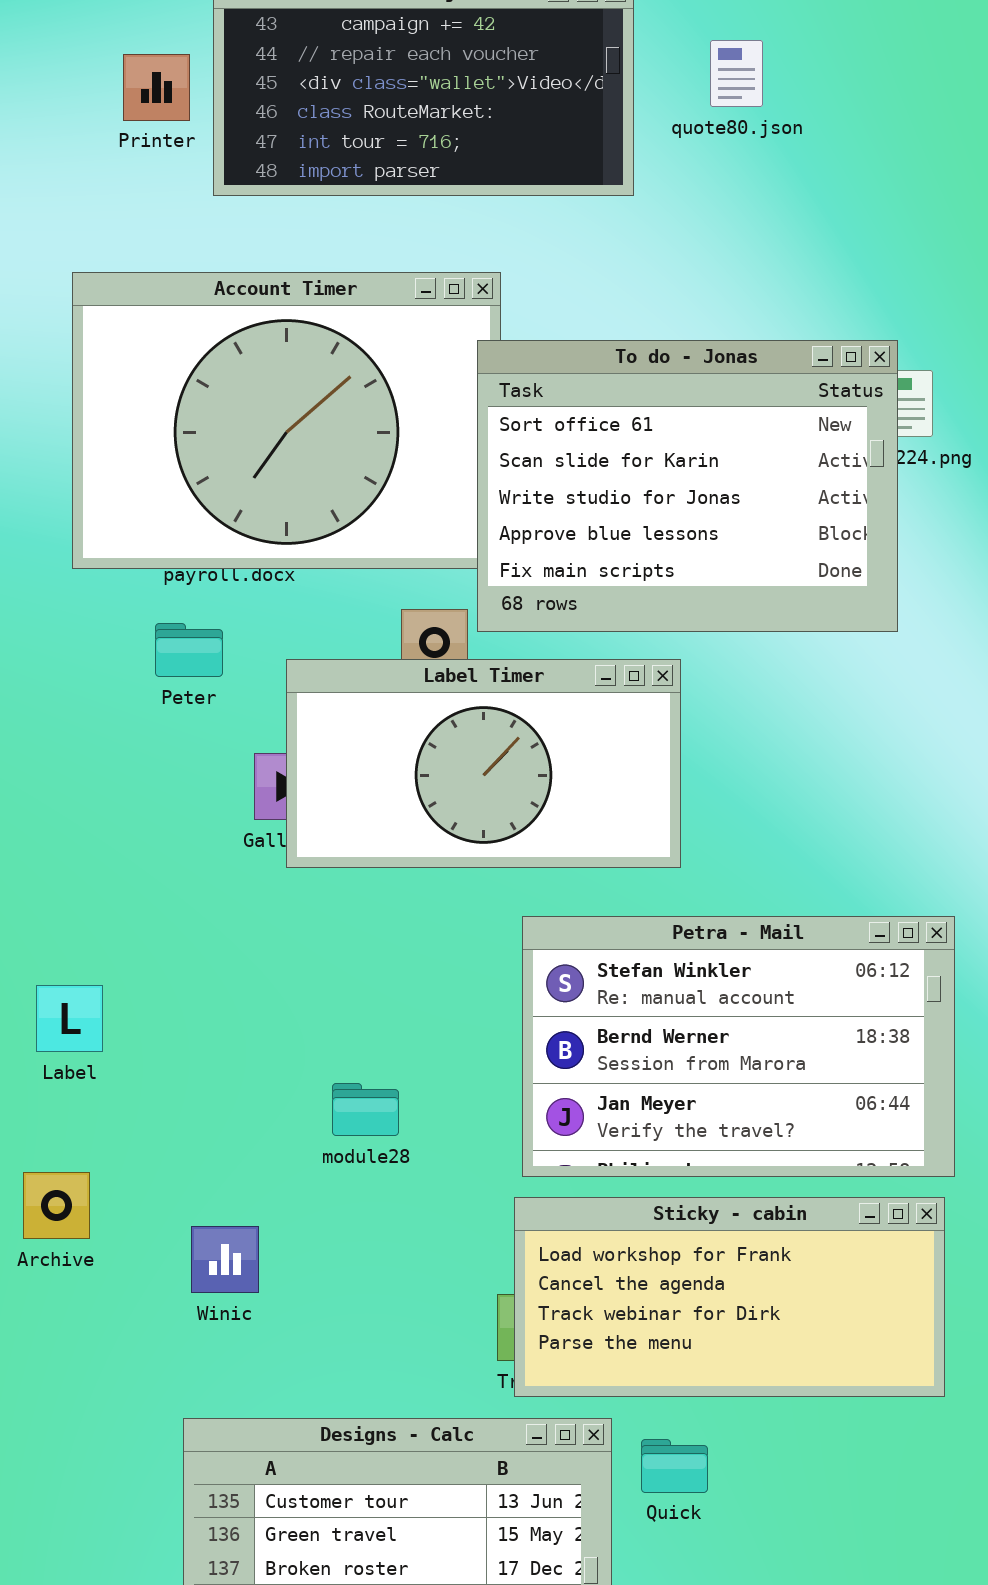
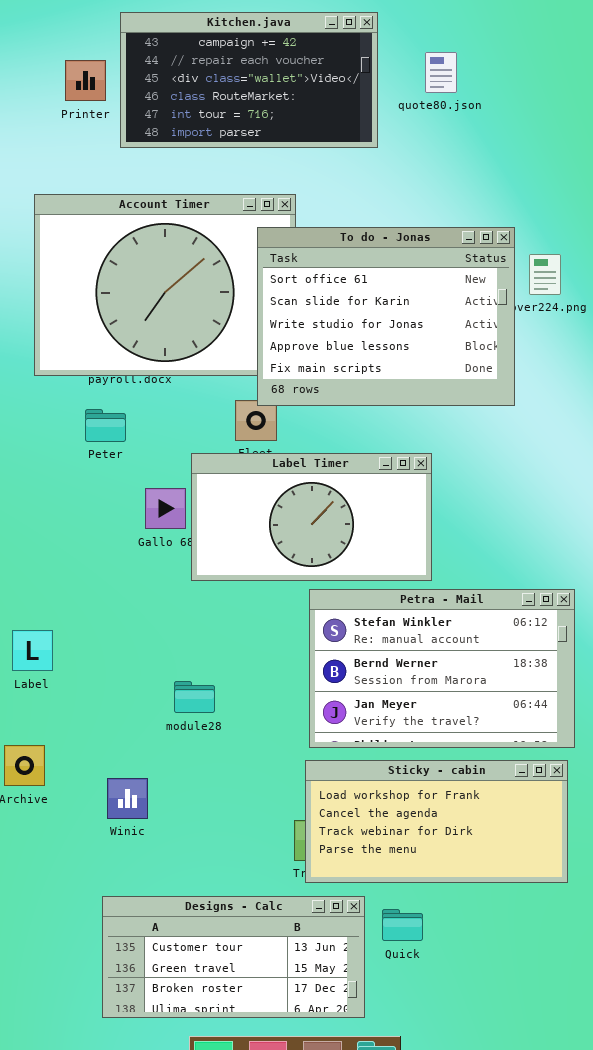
To do - Jonas: [477,340,898,632] -> [257,227,515,406], moved
Label Timer: [286,659,681,868] -> [191,453,432,581], moved
module28: [332,1083,399,1136] -> [174,681,215,713], moved

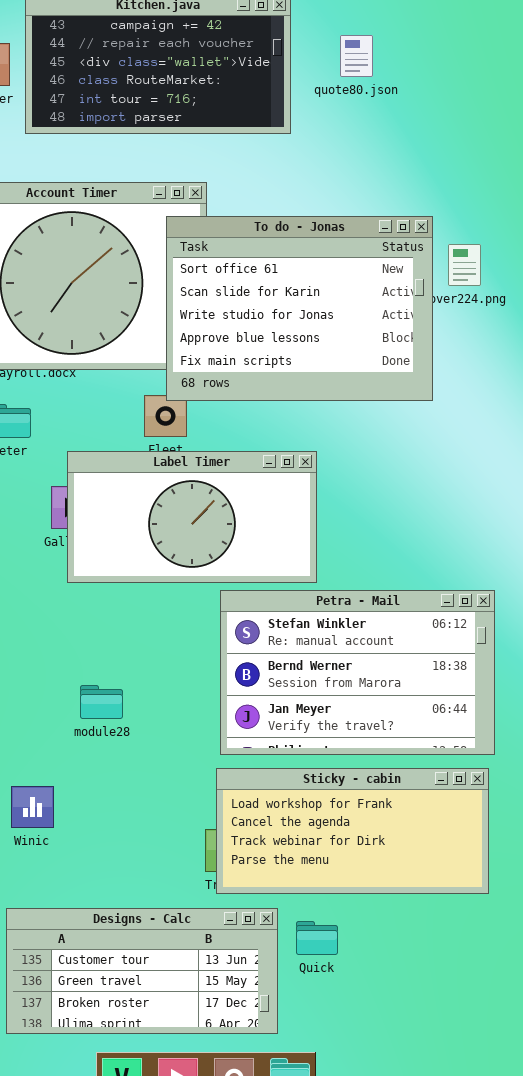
Label Timer: [191,453,432,581] -> [67,451,317,583], moved

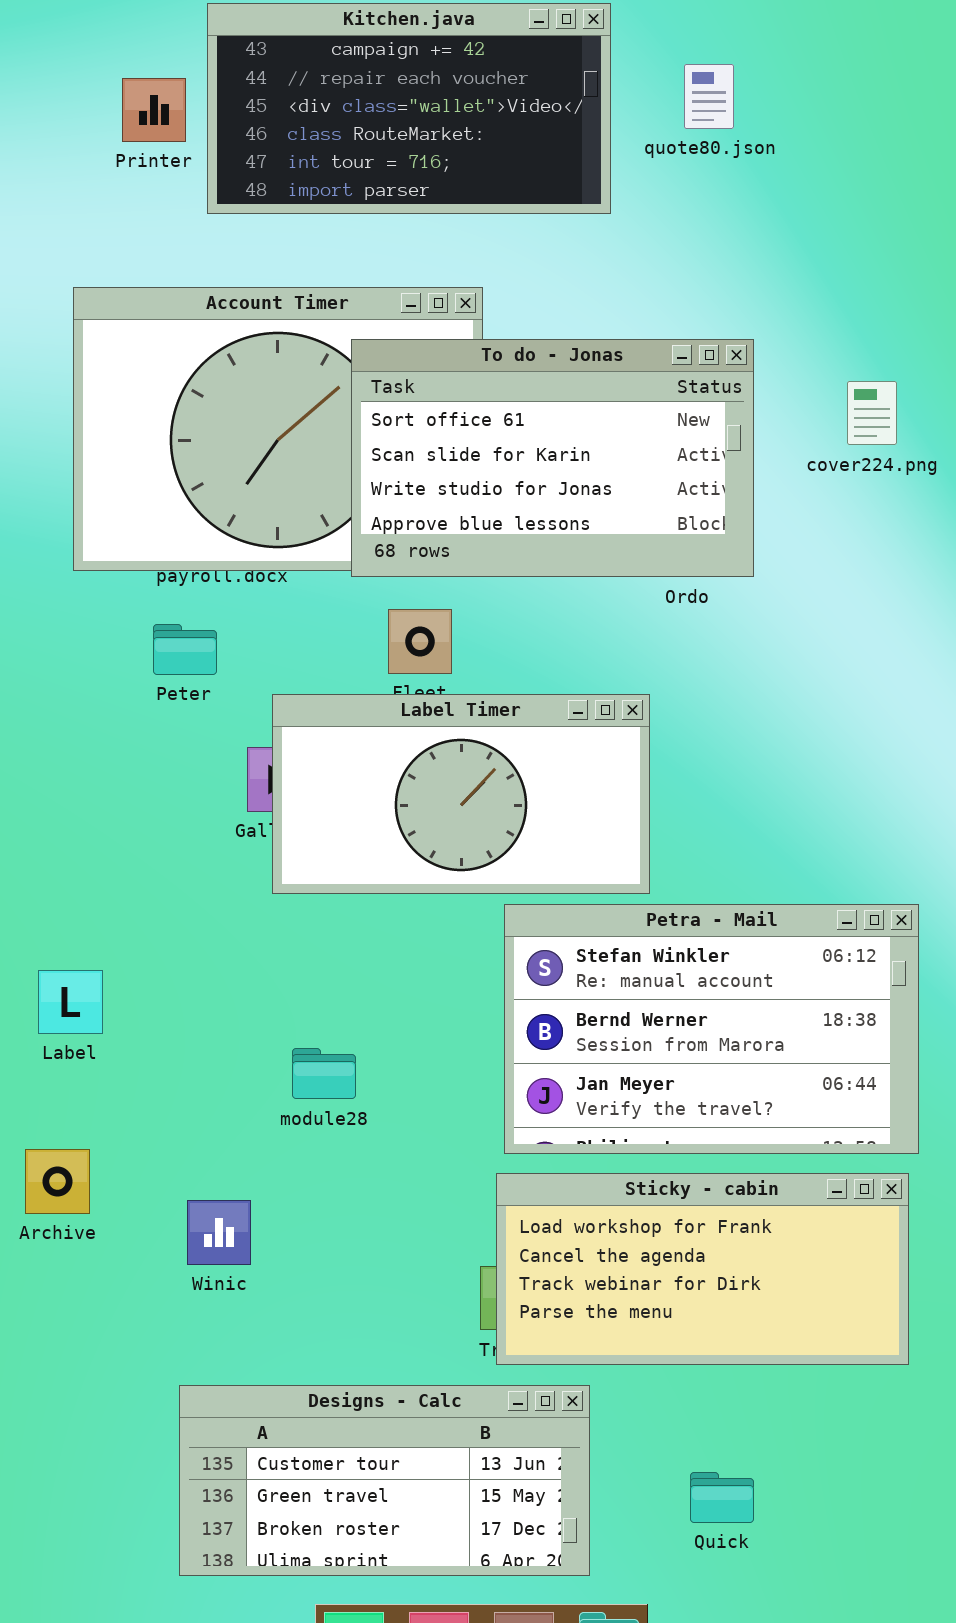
To do - Jonas: [166,216,433,401] -> [351,339,754,577], moved, resized
Quick: [296,921,338,955] -> [690,1472,754,1523], moved

